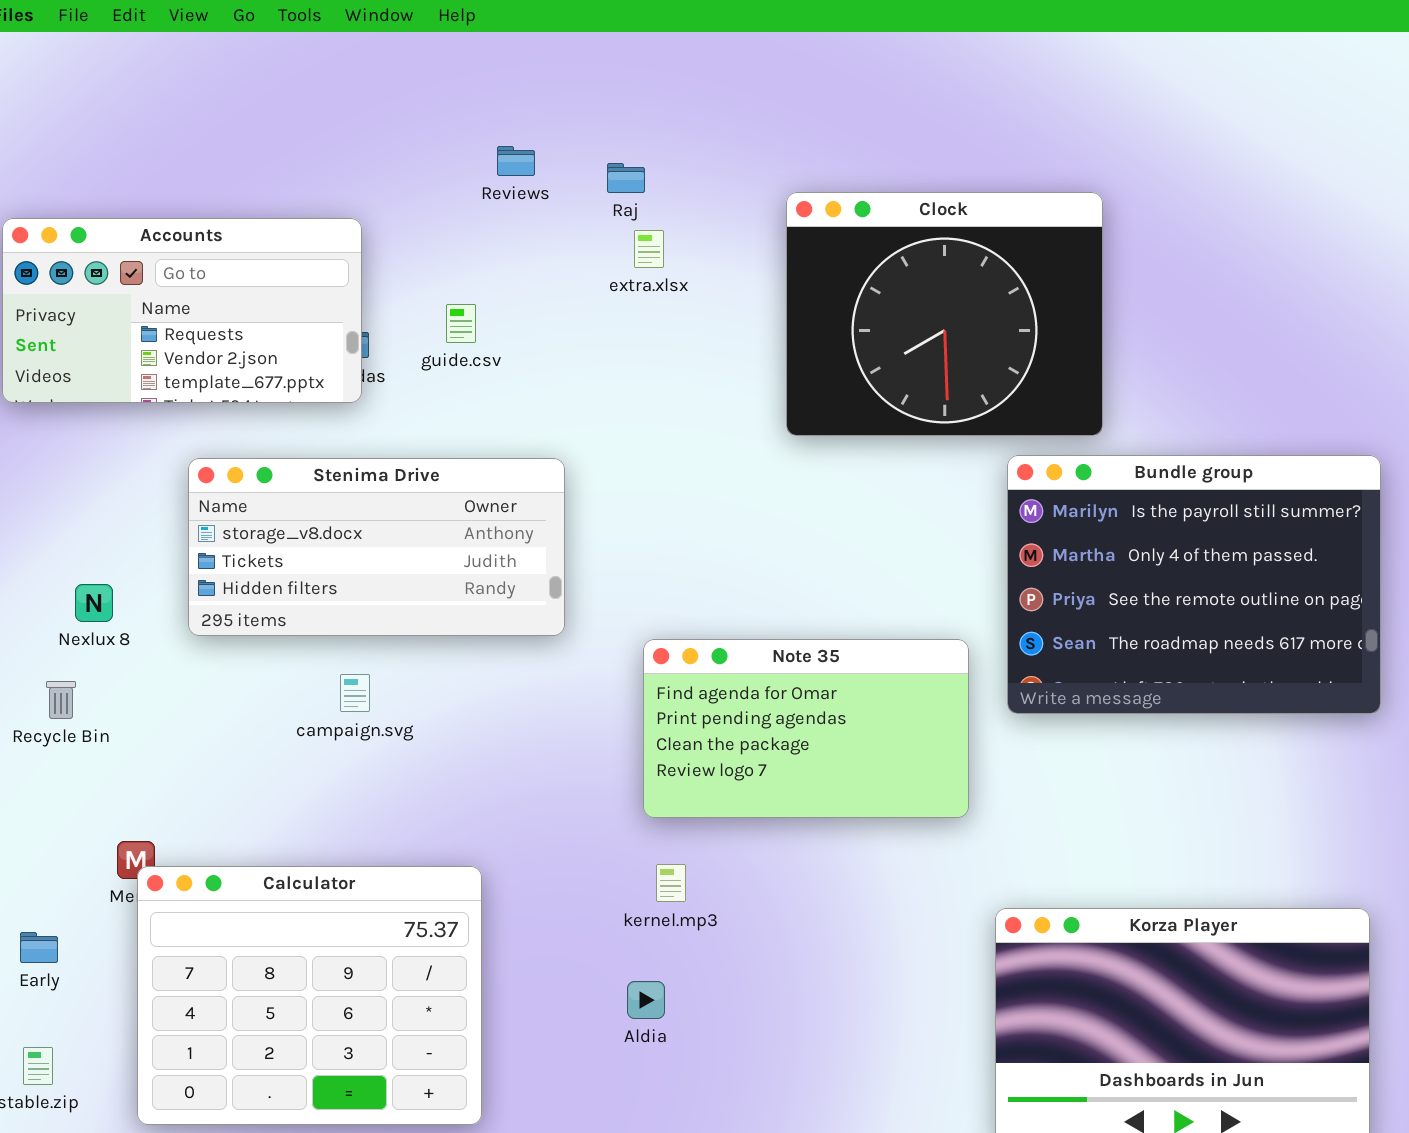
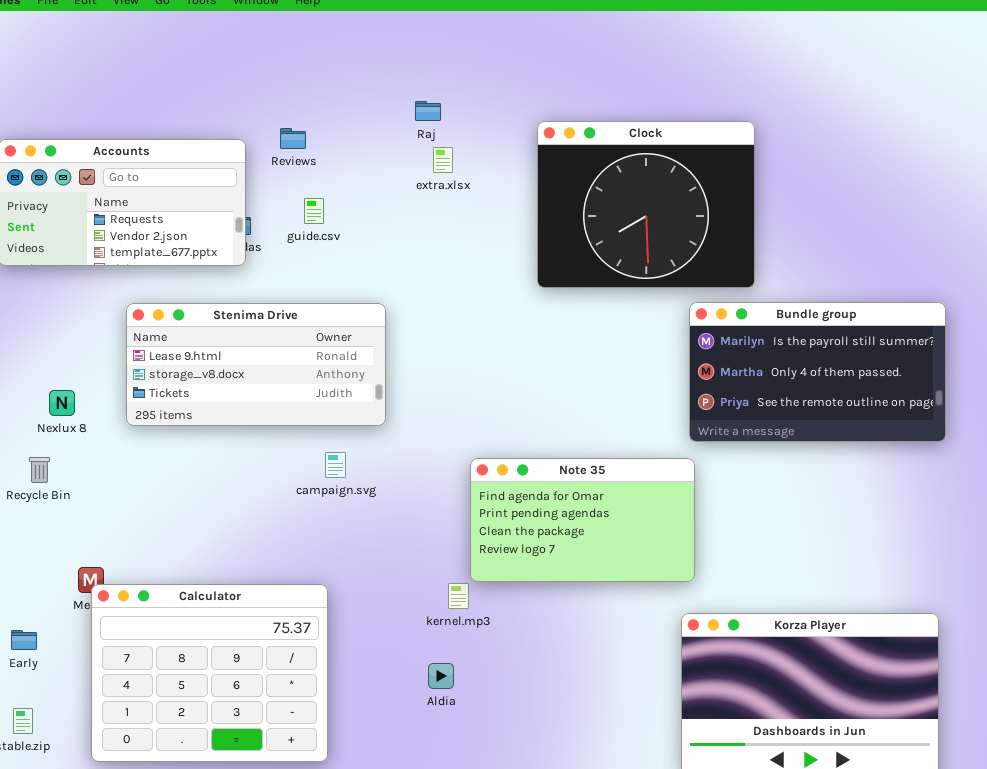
Reviews: [497,146,535,176] -> [280,128,306,149], moved
Bundle group: [1007,455,1381,714] -> [689,302,946,442], resized
Stenima Drive: [188,458,565,636] -> [126,303,386,426], scrolled up 1 row
Note 35: [643,639,969,818] -> [470,458,695,582], moved
campaign.svg: [340,674,370,712] -> [325,452,346,478], moved

